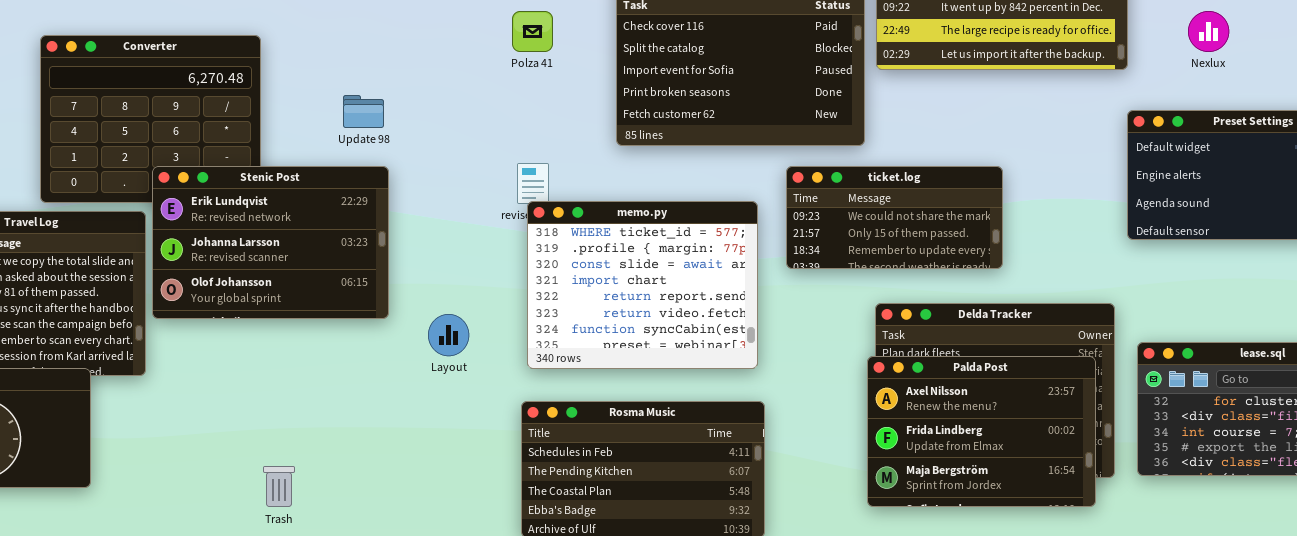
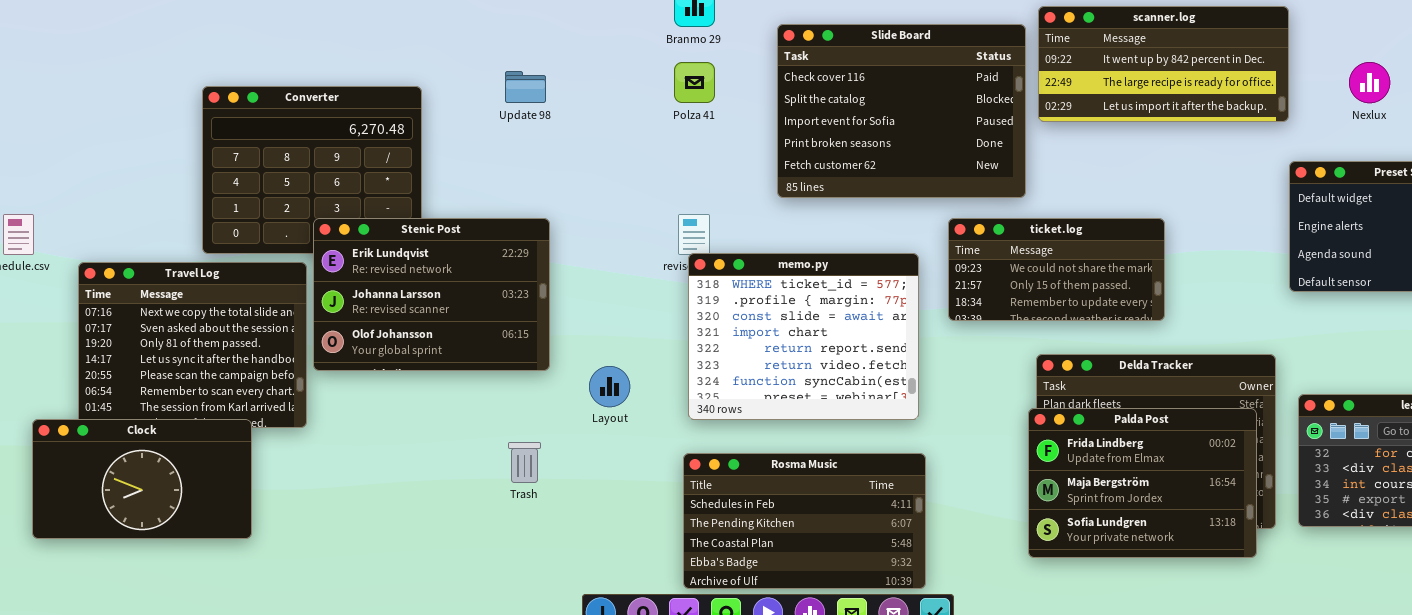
Update 98: [343,95,384,128] -> [505,71,546,103], moved
Palda Post: [867,356,1096,507] -> [1028,408,1257,558], scrolled down 1 row
Trash: [263,466,295,507] -> [508,442,541,483], moved

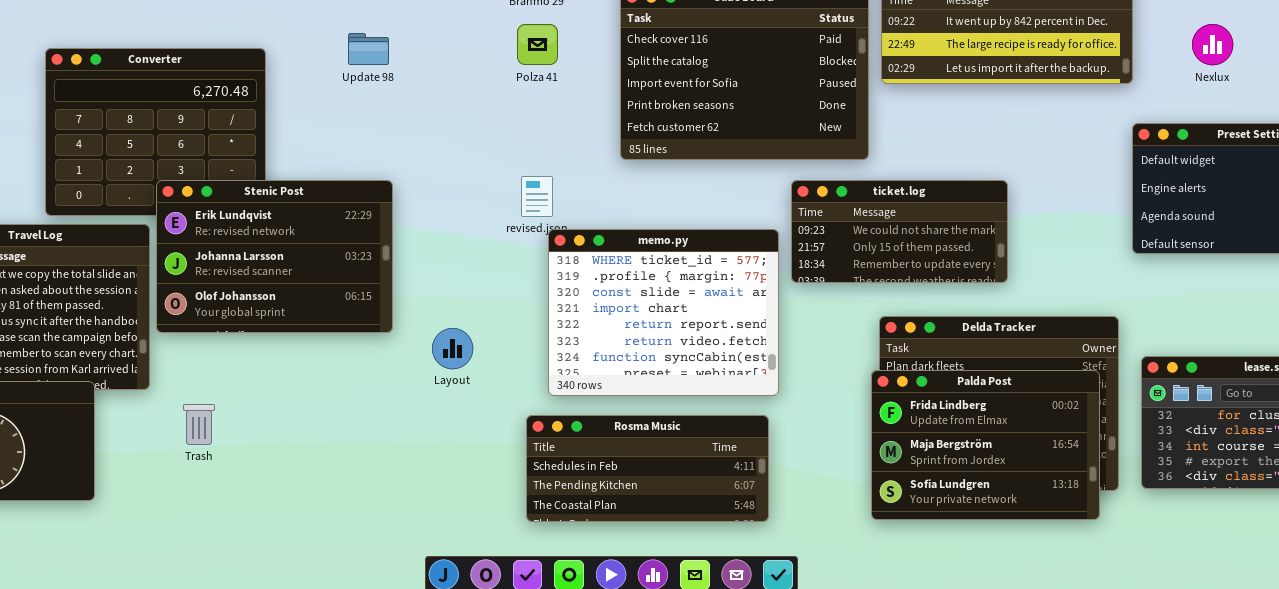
memo.py: [688,253,919,420] -> [548,229,779,396], moved
Trash: [508,442,541,483] -> [183,404,215,445], moved
Rosma Music: [683,453,926,589] -> [526,415,769,522], resized

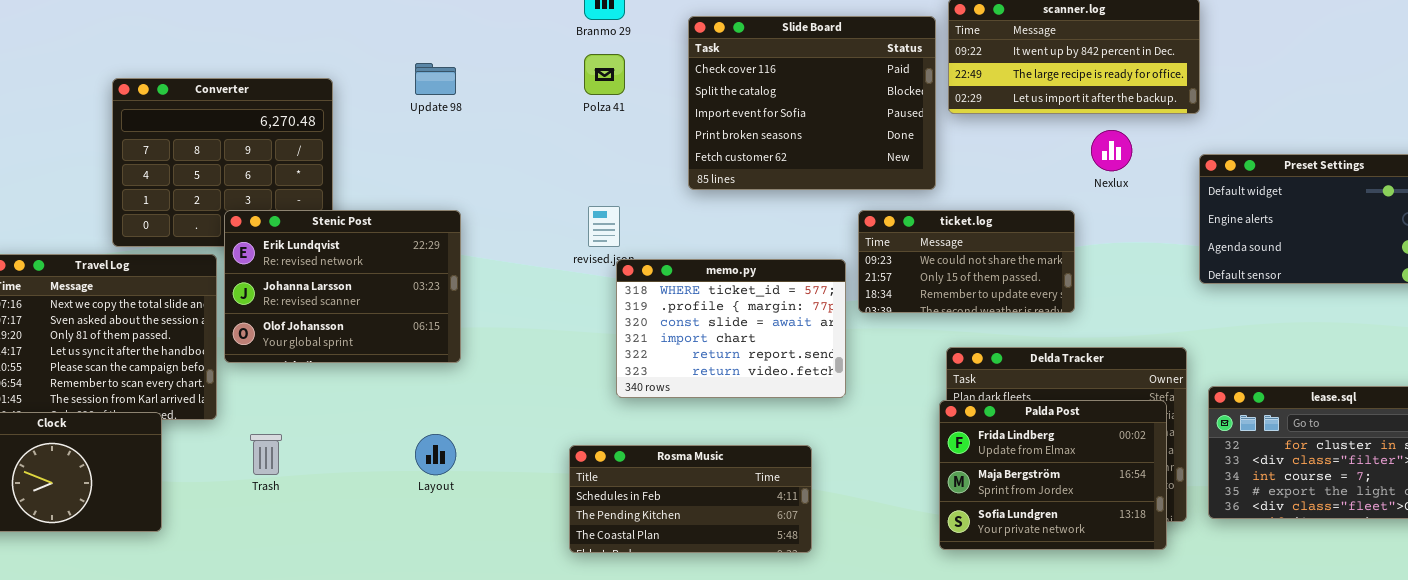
Nexlux: [1192,24,1233,65] -> [1091,130,1132,171], moved
memo.py: [548,229,779,396] -> [616,259,846,398], resized
Layout: [432,328,473,369] -> [415,434,456,475], moved
Rosma Music: [526,415,769,522] -> [569,445,812,553], moved

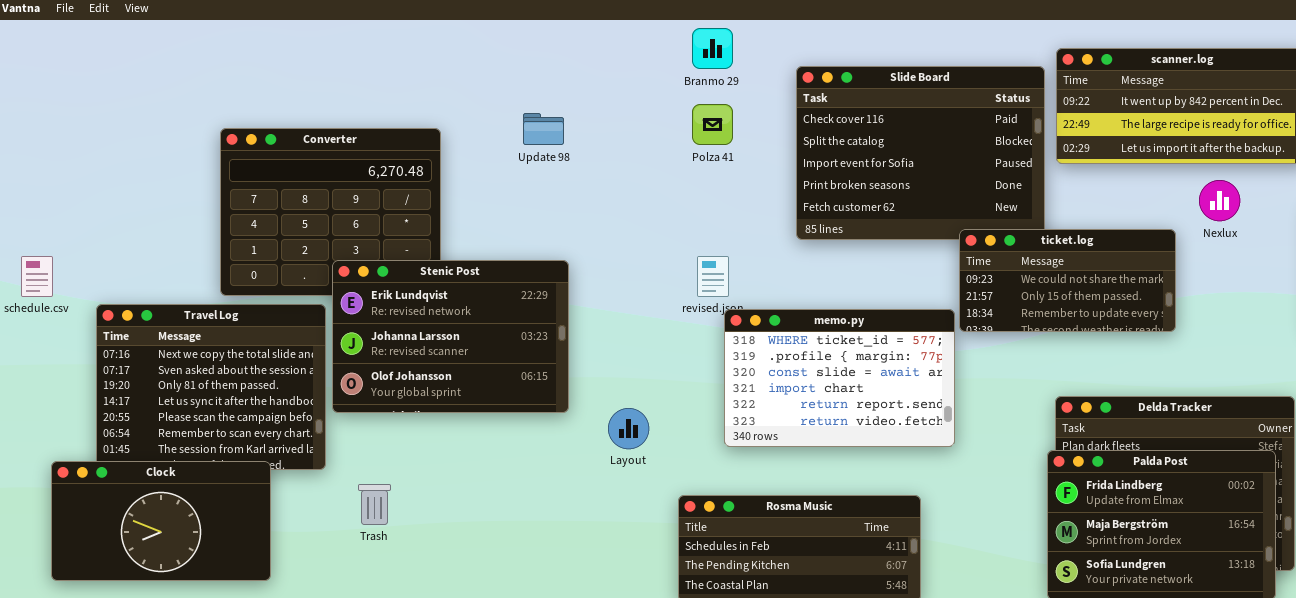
ticket.log: [858,210,1075,313] -> [959,229,1176,332], moved
Layout: [415,434,456,475] -> [608,408,649,449], moved

